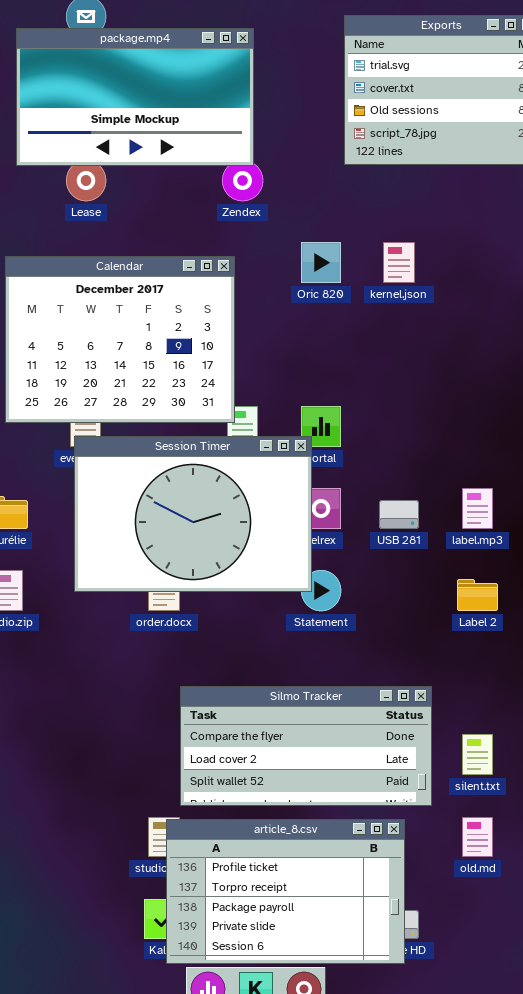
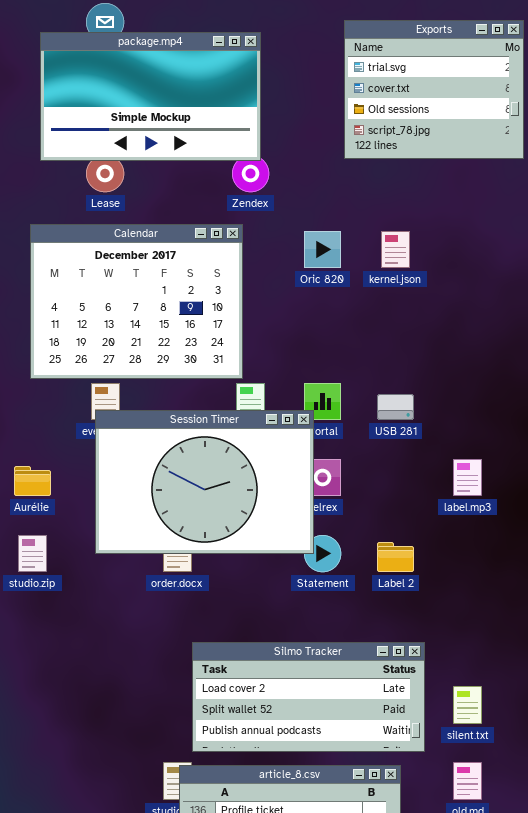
Calendar: [5,256,235,423] -> [30,224,243,379], moved
USB 281: [379,500,419,529] -> [377,394,414,420], moved
Label 2: [457,579,498,611] -> [377,542,414,572], moved
Silmo Tracker: [180,686,432,806] -> [192,642,425,752], scrolled down 1 row

